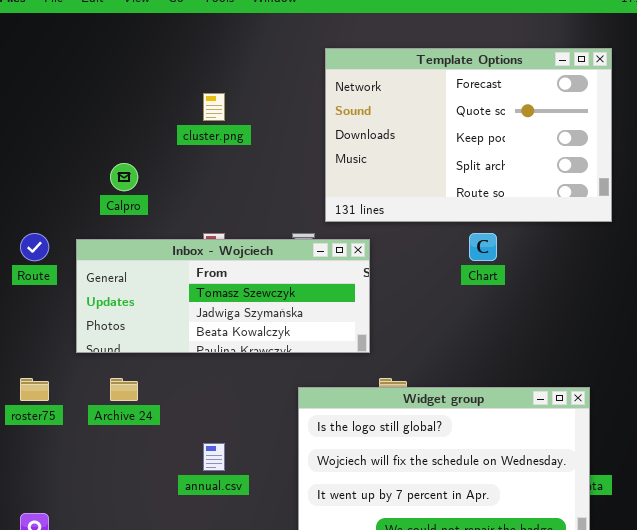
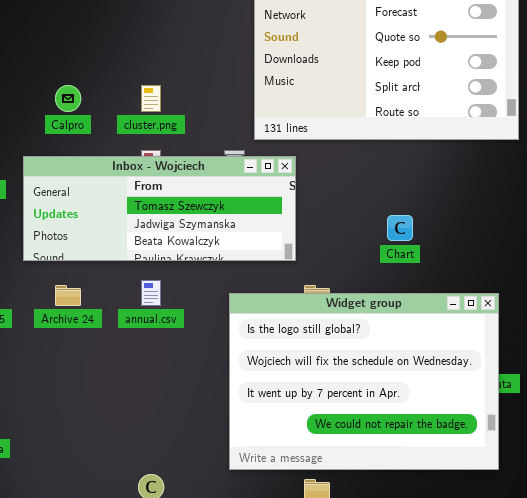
cluster.png: [203,93,225,121] -> [141,85,161,112], moved
Chart: [469,233,497,261] -> [387,215,413,241], moved
annual.csv: [203,443,225,471] -> [141,280,161,306], moved

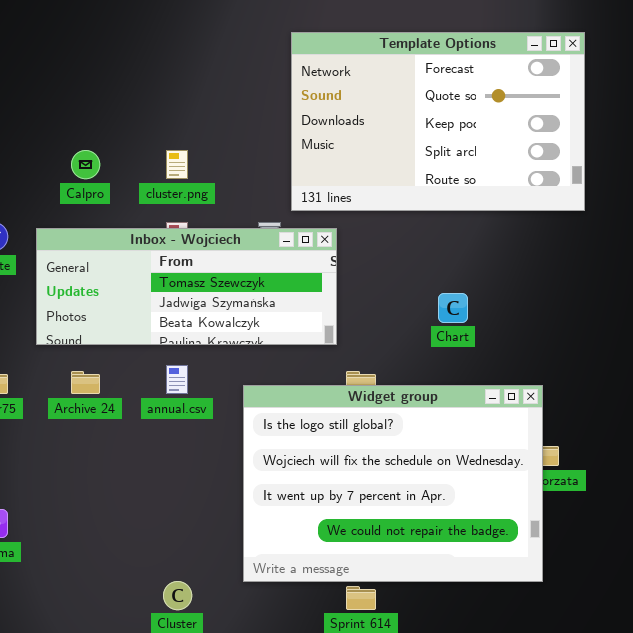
Widget group: [229,293,499,470] -> [243,385,543,582], moved

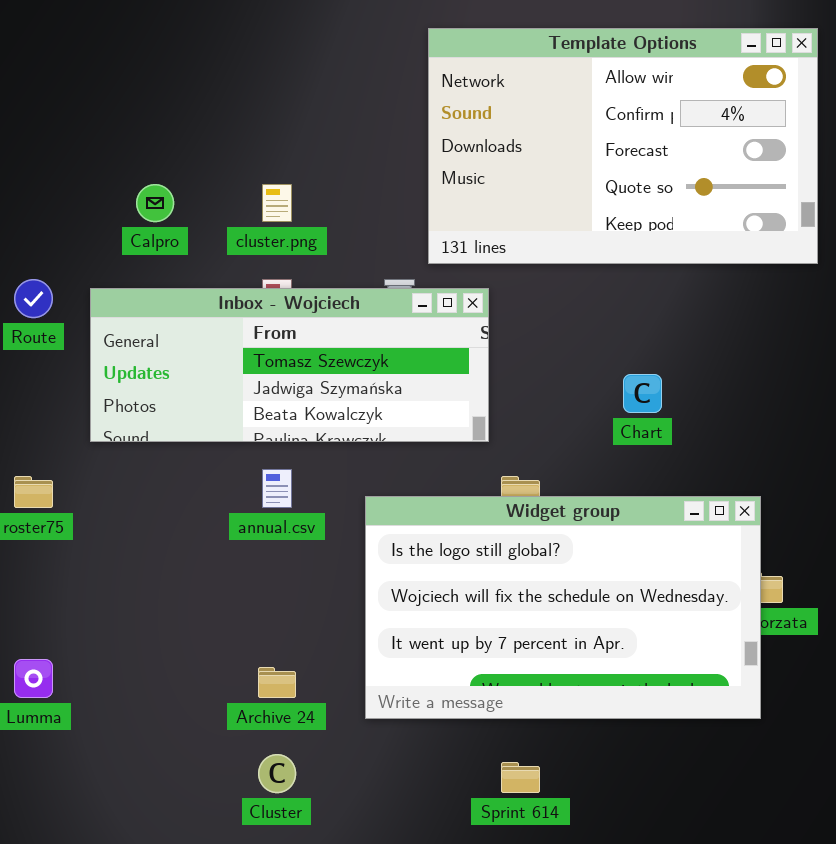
Template Options: [291,32,585,211] -> [428,28,818,264], scrolled up 2 rows
Archive 24: [71,371,100,394] -> [258,667,296,698], moved
Widget group: [243,385,543,582] -> [365,496,761,719], resized

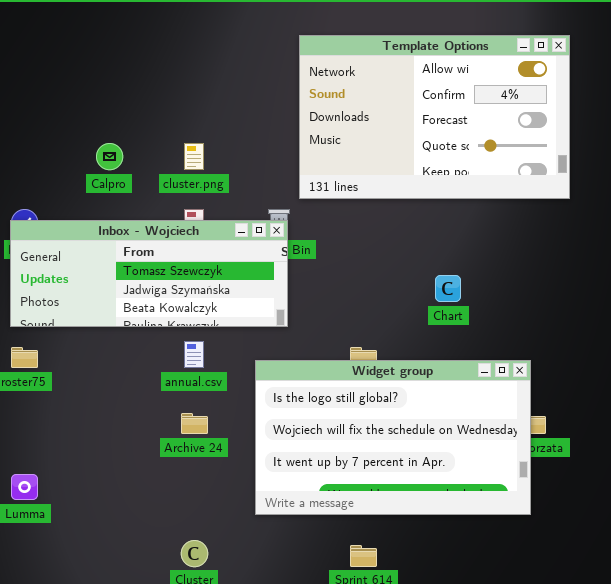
Inbox - Wojciech: [90,288,489,442] -> [10,220,288,327], moved
Archive 24: [258,667,296,698] -> [181,413,208,434], moved

